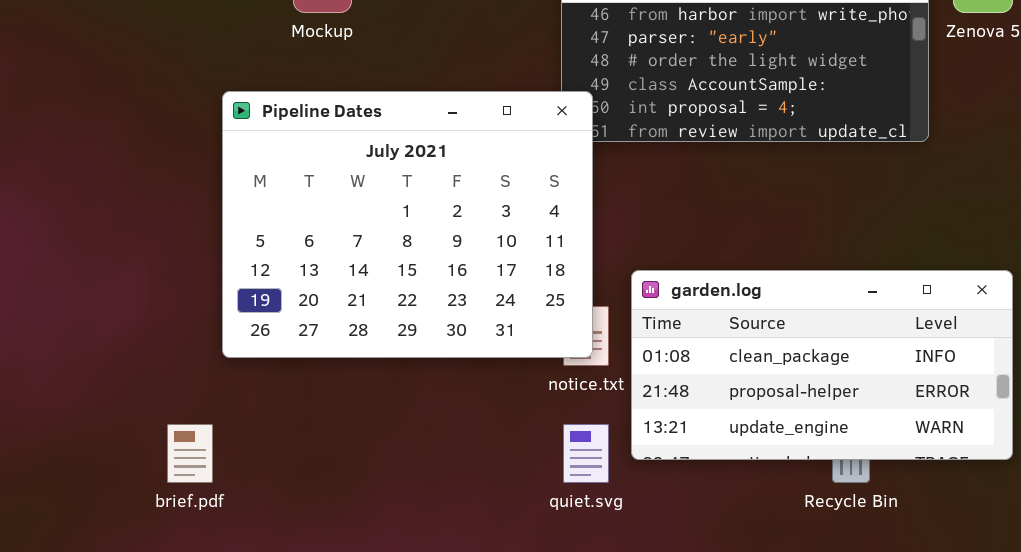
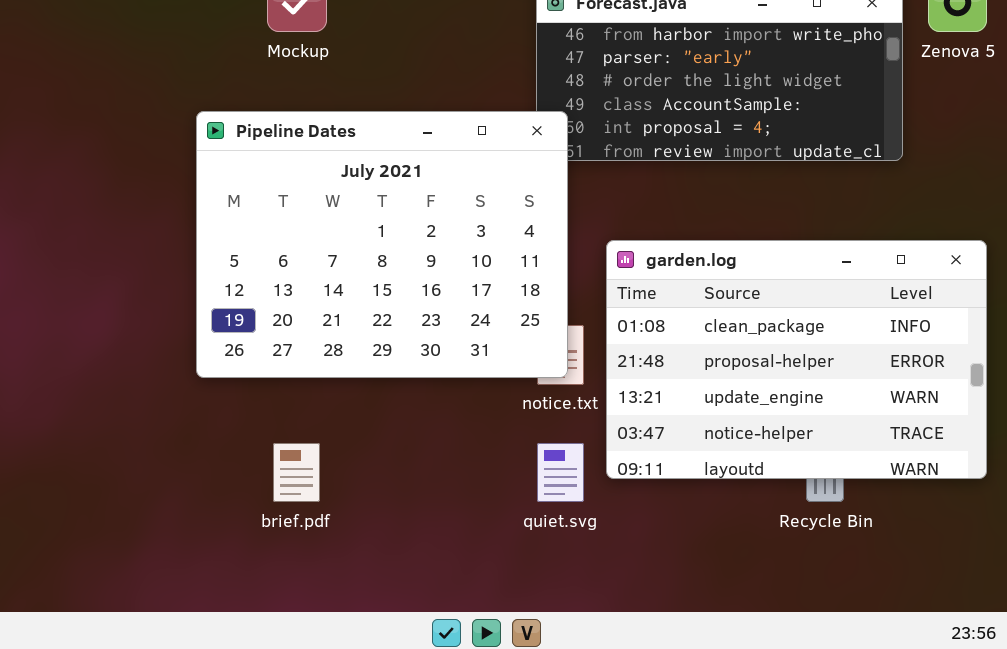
garden.log: [631,270,1013,460] -> [606,240,987,479], resized
brief.pdf: [167,424,213,483] -> [273,443,320,502], moved

